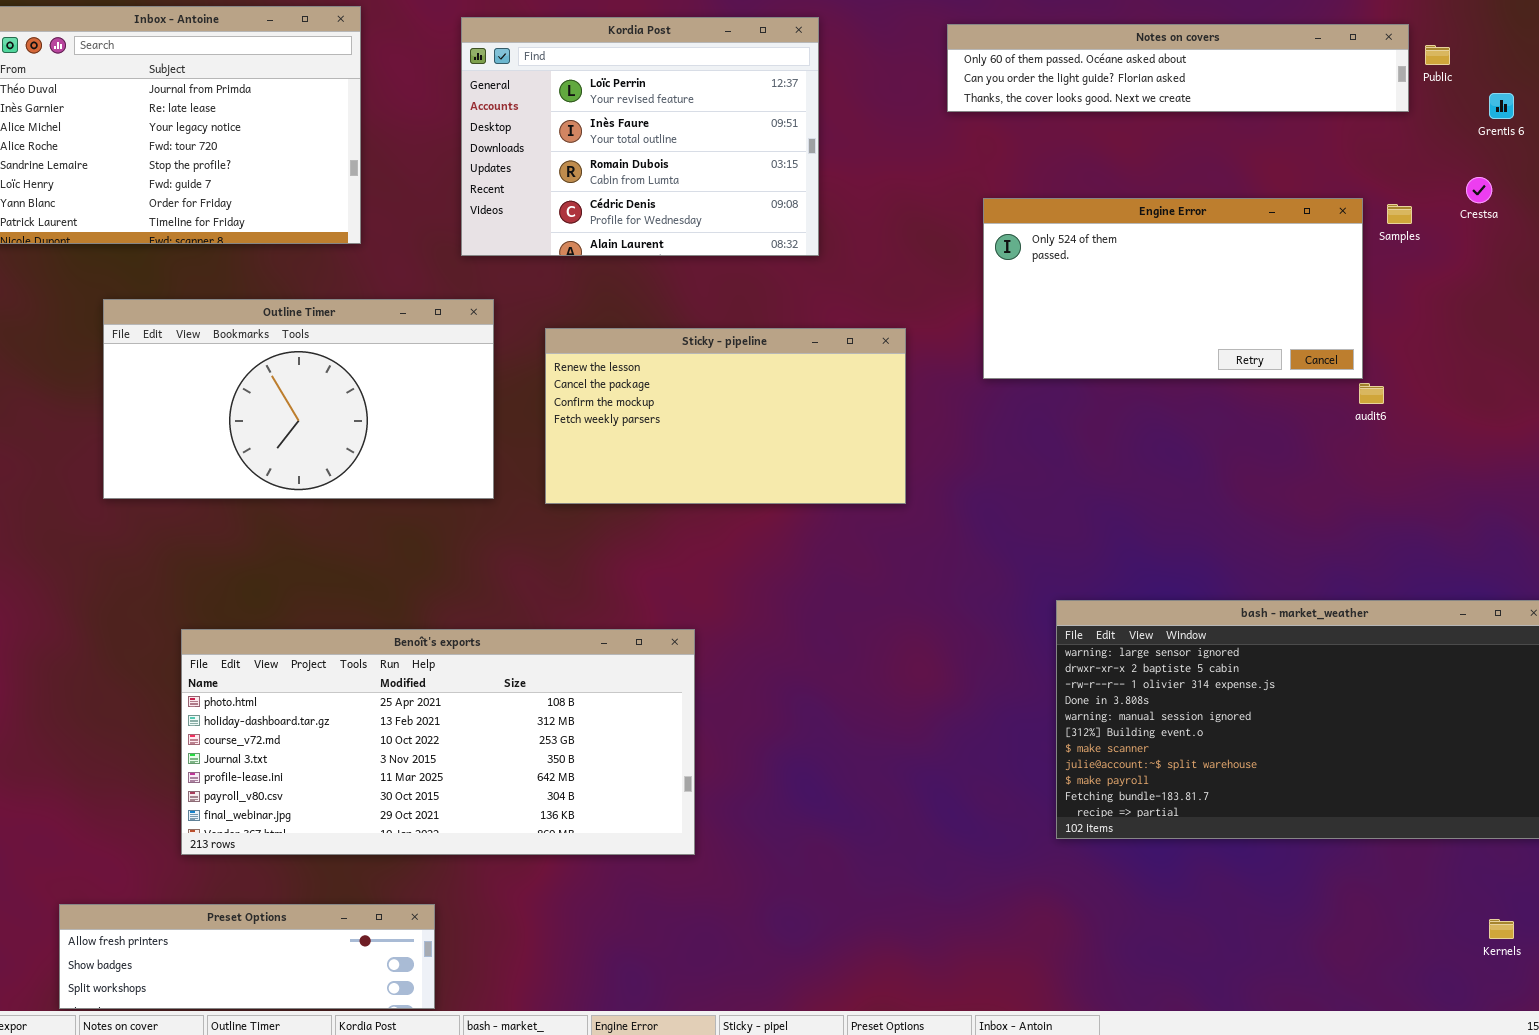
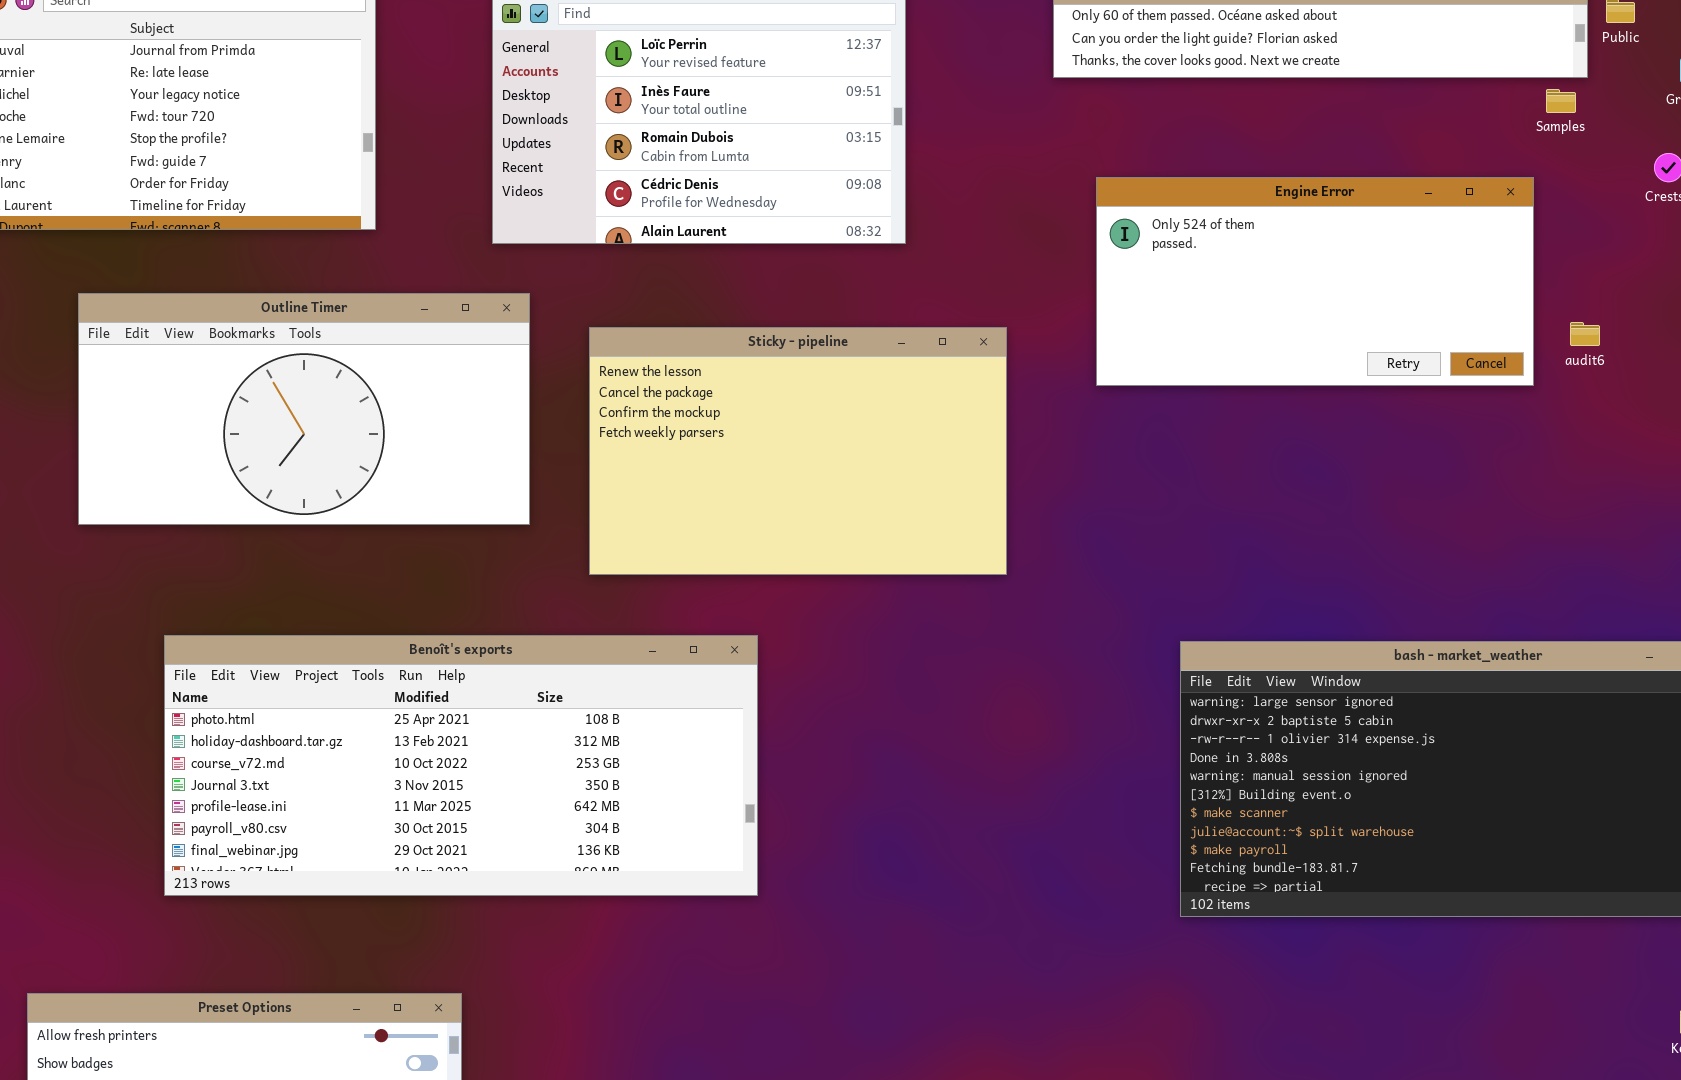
Samples: [1387,204,1412,224] -> [1546,89,1576,113], moved
Sticky - pipeline: [545,328,906,504] -> [589,327,1007,575], resized
audit6: [1359,383,1384,404] -> [1570,322,1600,346], moved
Benoît's exports: [181,629,695,855] -> [164,635,758,896], moved

